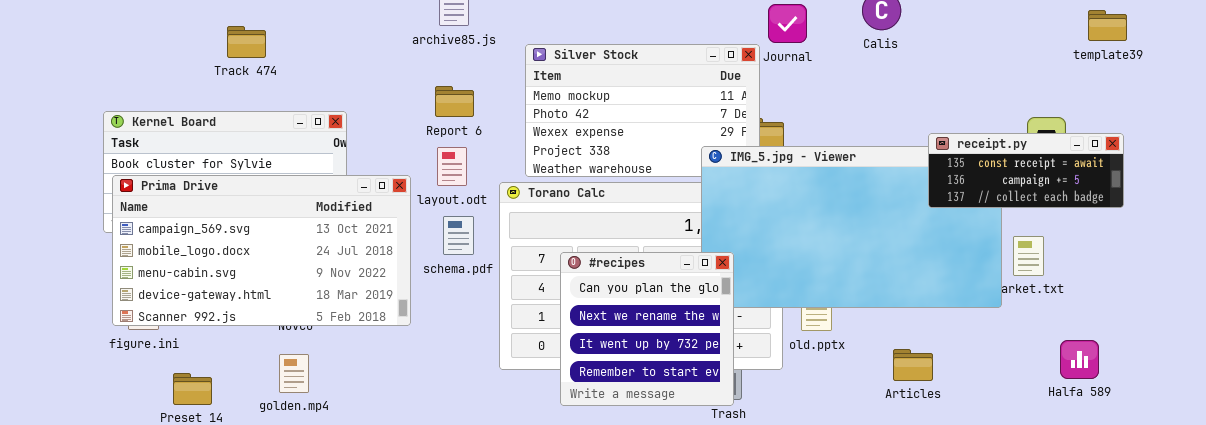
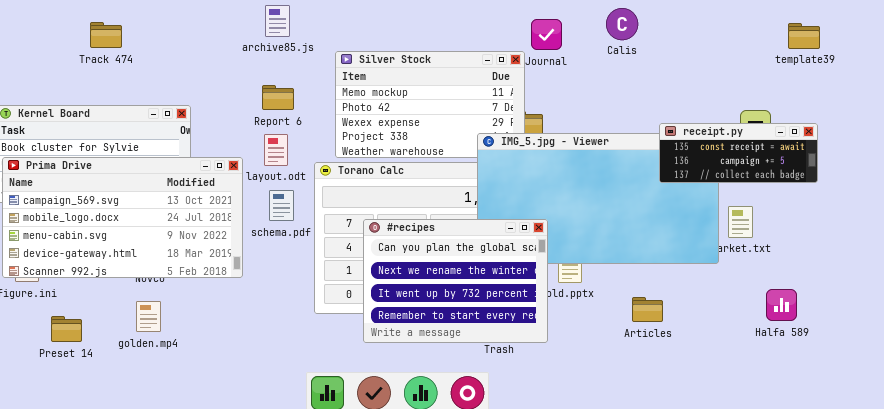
Track 474: [227,26,266,58] -> [90,22,122,48], moved
#recipes: [560,252,734,406] -> [363,219,548,343], resized

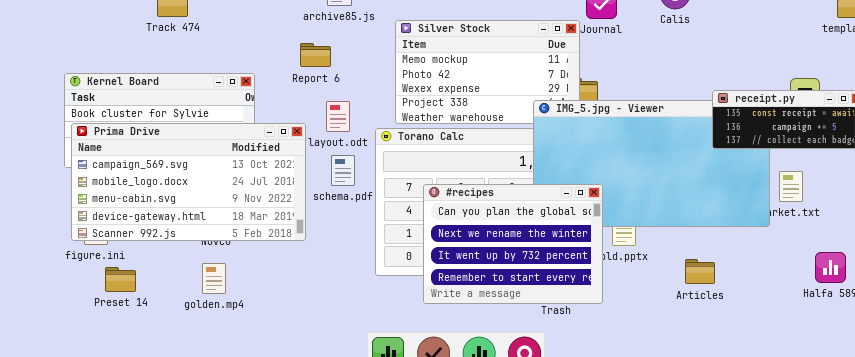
Report 6: [262,85,294,110] -> [300,43,331,67], moved
Preset 14: [51,316,82,342] -> [105,267,136,292], moved

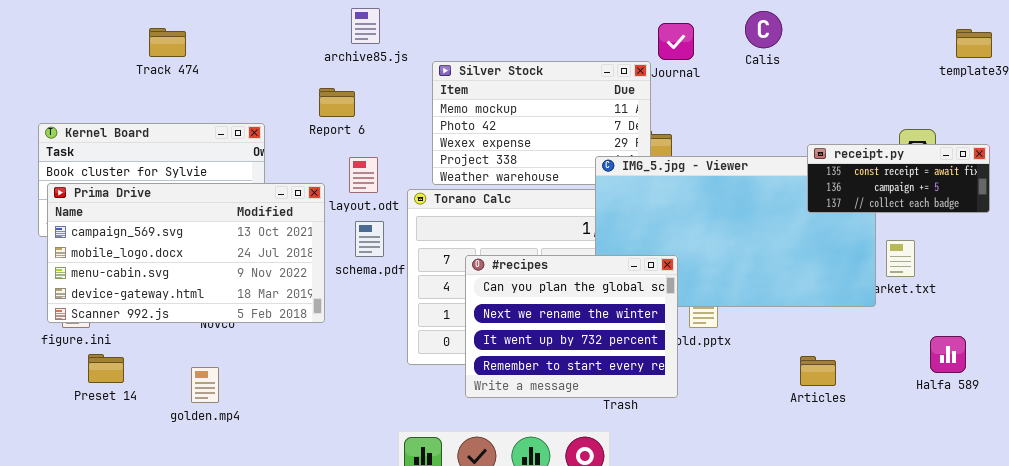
Articles: [685,259,715,284] -> [800,356,836,386], moved
golden.mp4: [202,263,226,294] -> [191,367,219,403], moved

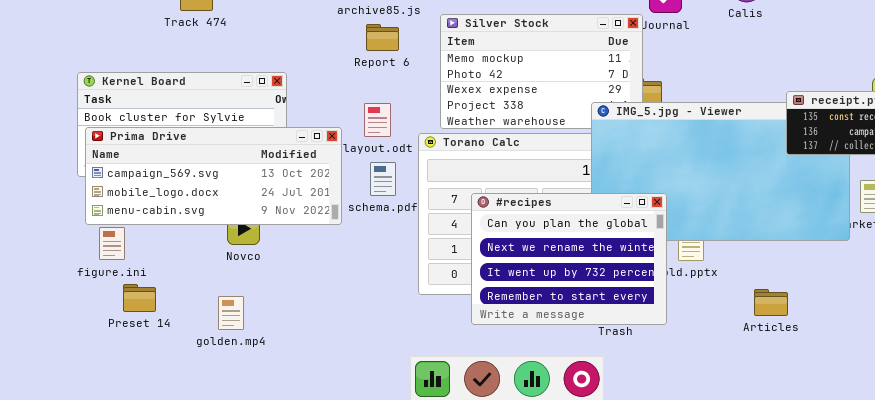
Report 6: [319,88,355,117] -> [366,24,399,51], moved
Prima Drive: [47,183,325,323] -> [85,127,342,225], resized
Articles: [800,356,836,386] -> [754,289,788,316], moved

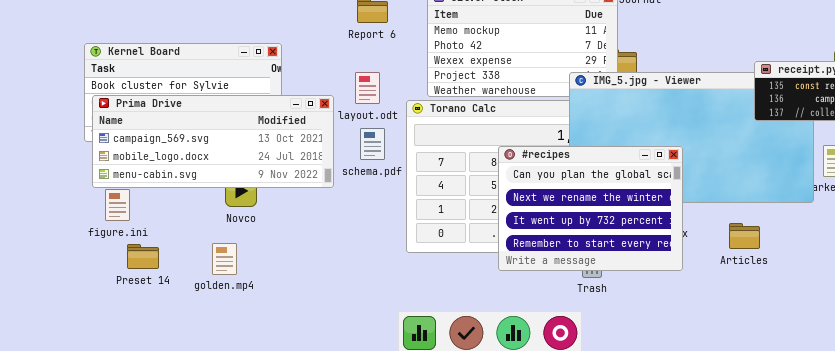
#recipes: [471,193,667,325] -> [498,146,683,271], moved
Articles: [754,289,788,316] -> [729,223,760,249], moved
golden.mp4: [218,296,244,330] -> [212,243,237,275], moved

